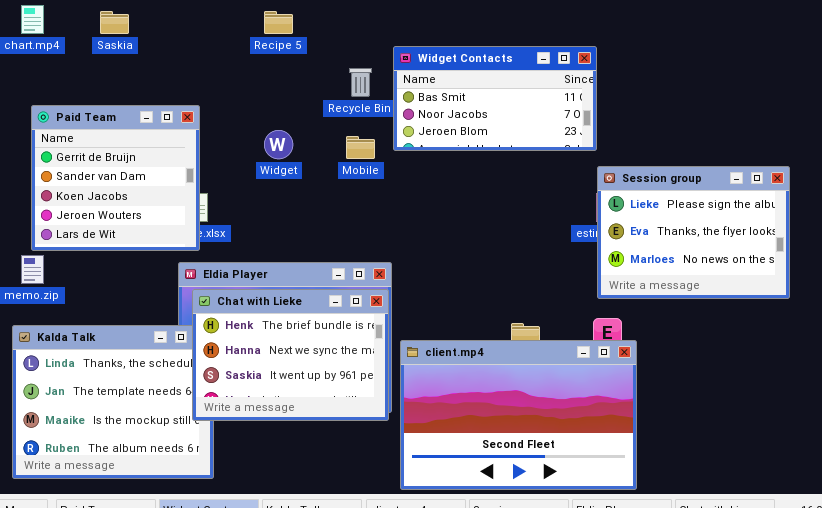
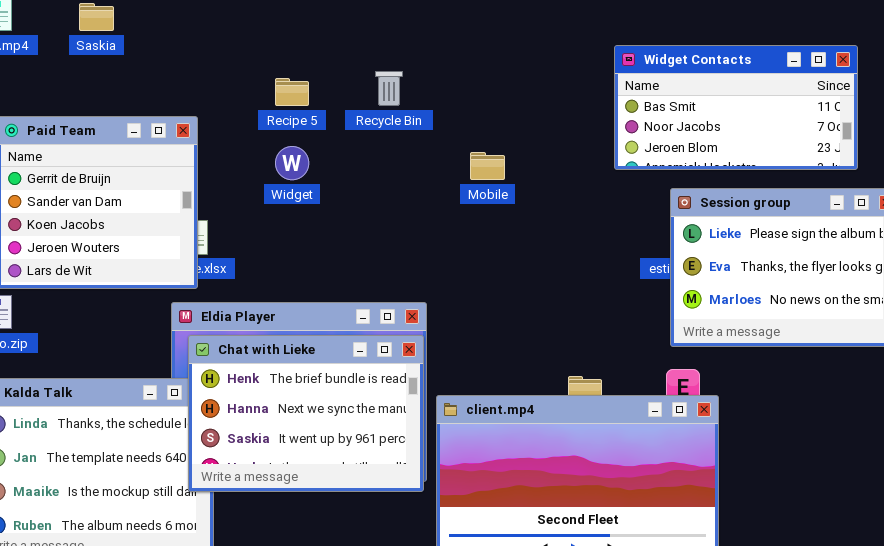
Recipe 5: [264,11,293,34] -> [275,78,309,106], moved
Widget Contacts: [393,46,597,151] -> [614,45,858,170], moved
Mobile: [346,136,375,159] -> [470,152,505,180], moved

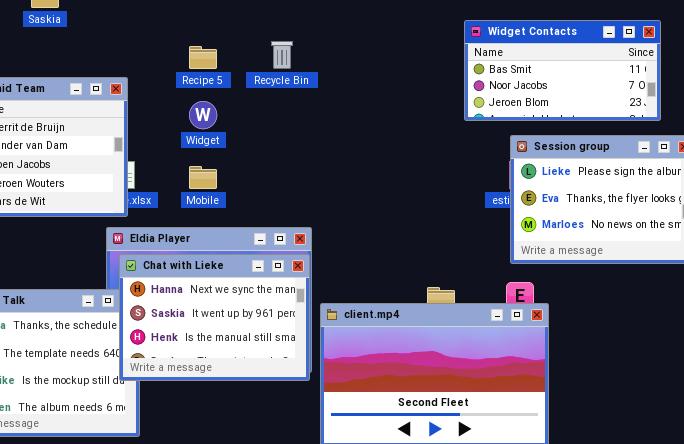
Mobile: [470,152,505,180] -> [189,166,217,189], moved
Chat with Lieke: [188,335,424,492] -> [119,254,310,381], scrolled down 1 row

